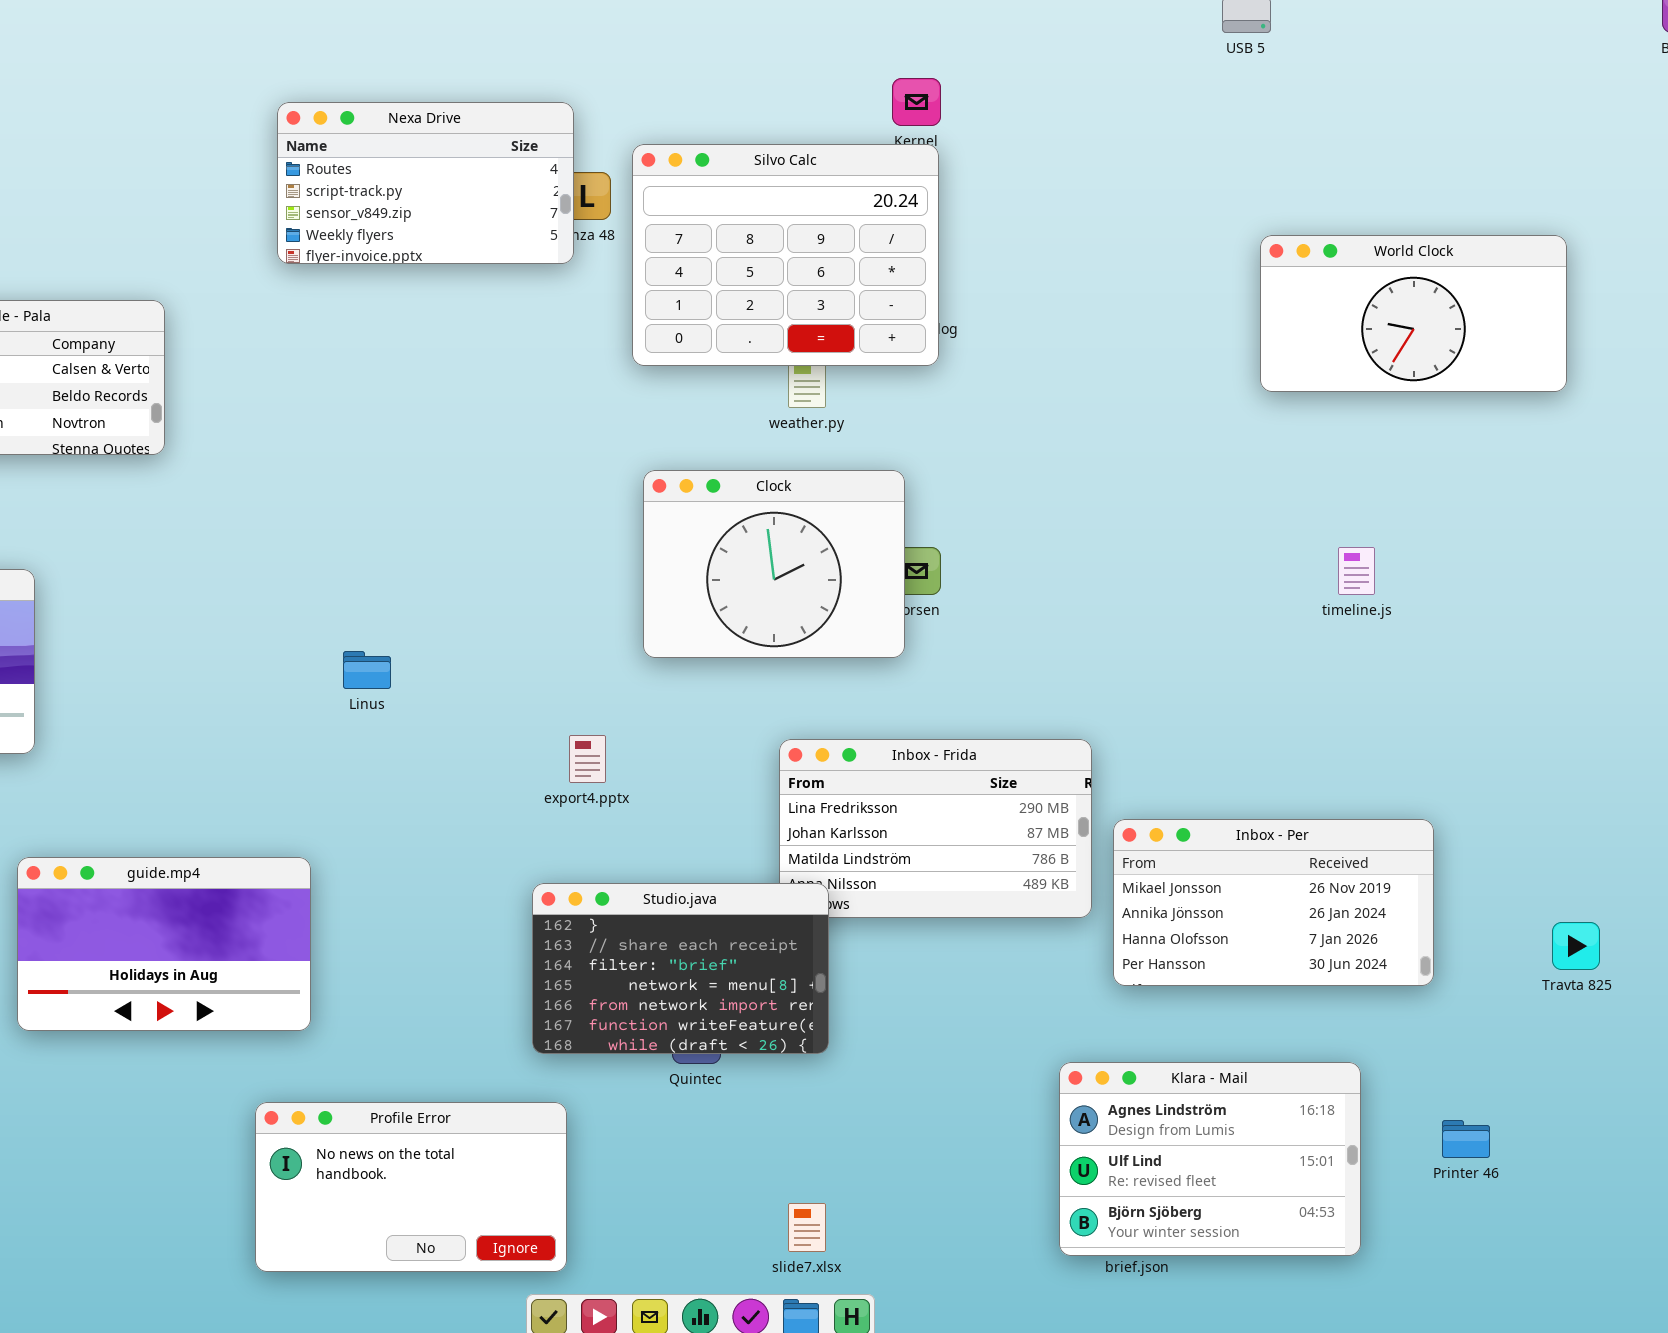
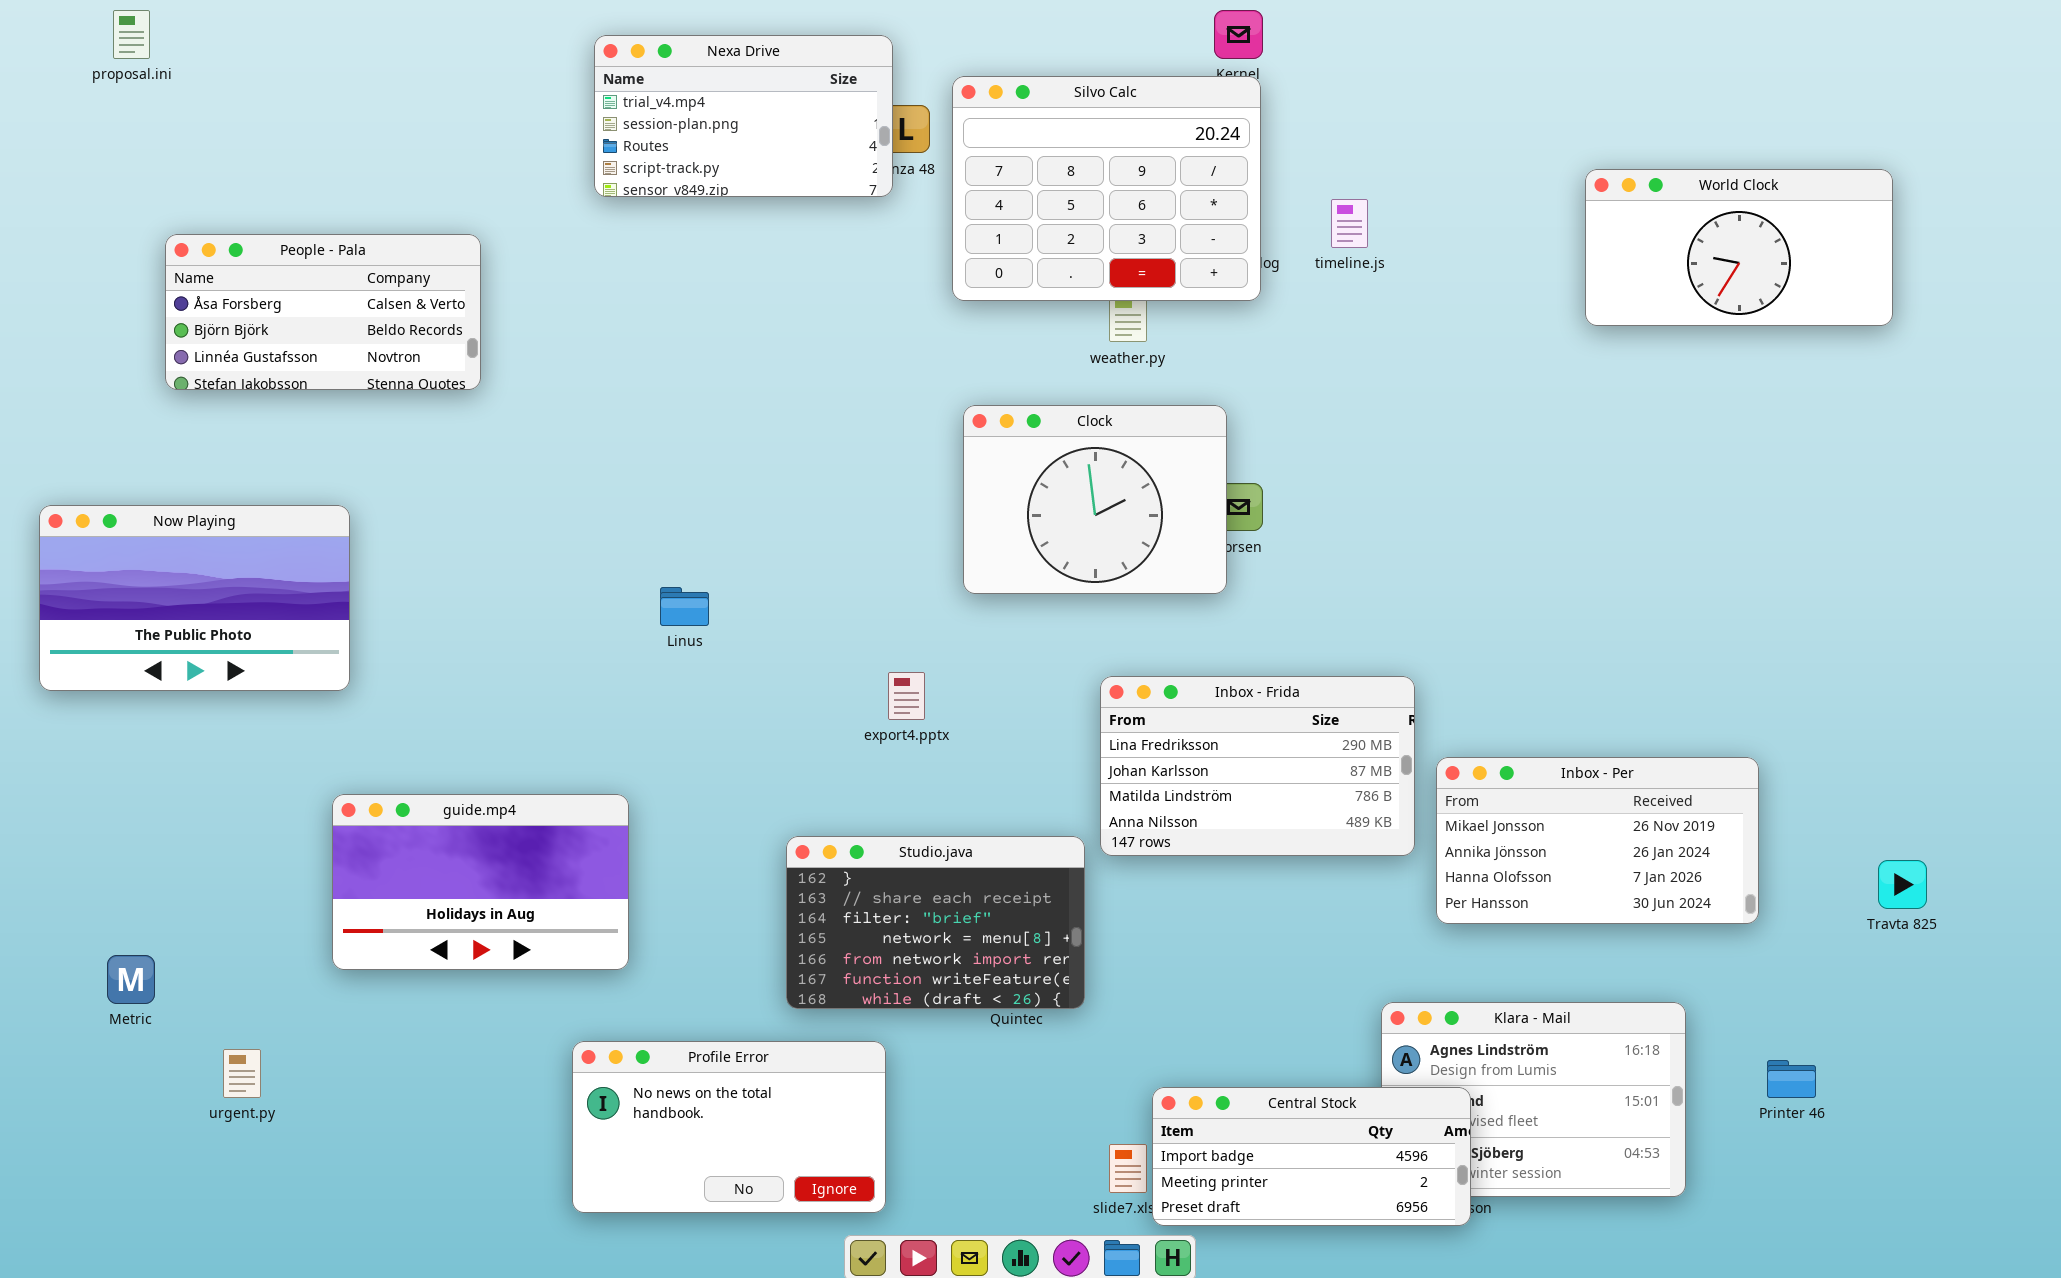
Nexa Drive: [277,102,574,264] -> [594,35,893,197], scrolled up 2 rows
timeline.js: [1338,547,1375,595] -> [1331,199,1368,248], moved
Studio.java: [532,883,829,1054] -> [786,836,1085,1009], moved
Central Stock: none -> [1152,1087,1471,1226], opened

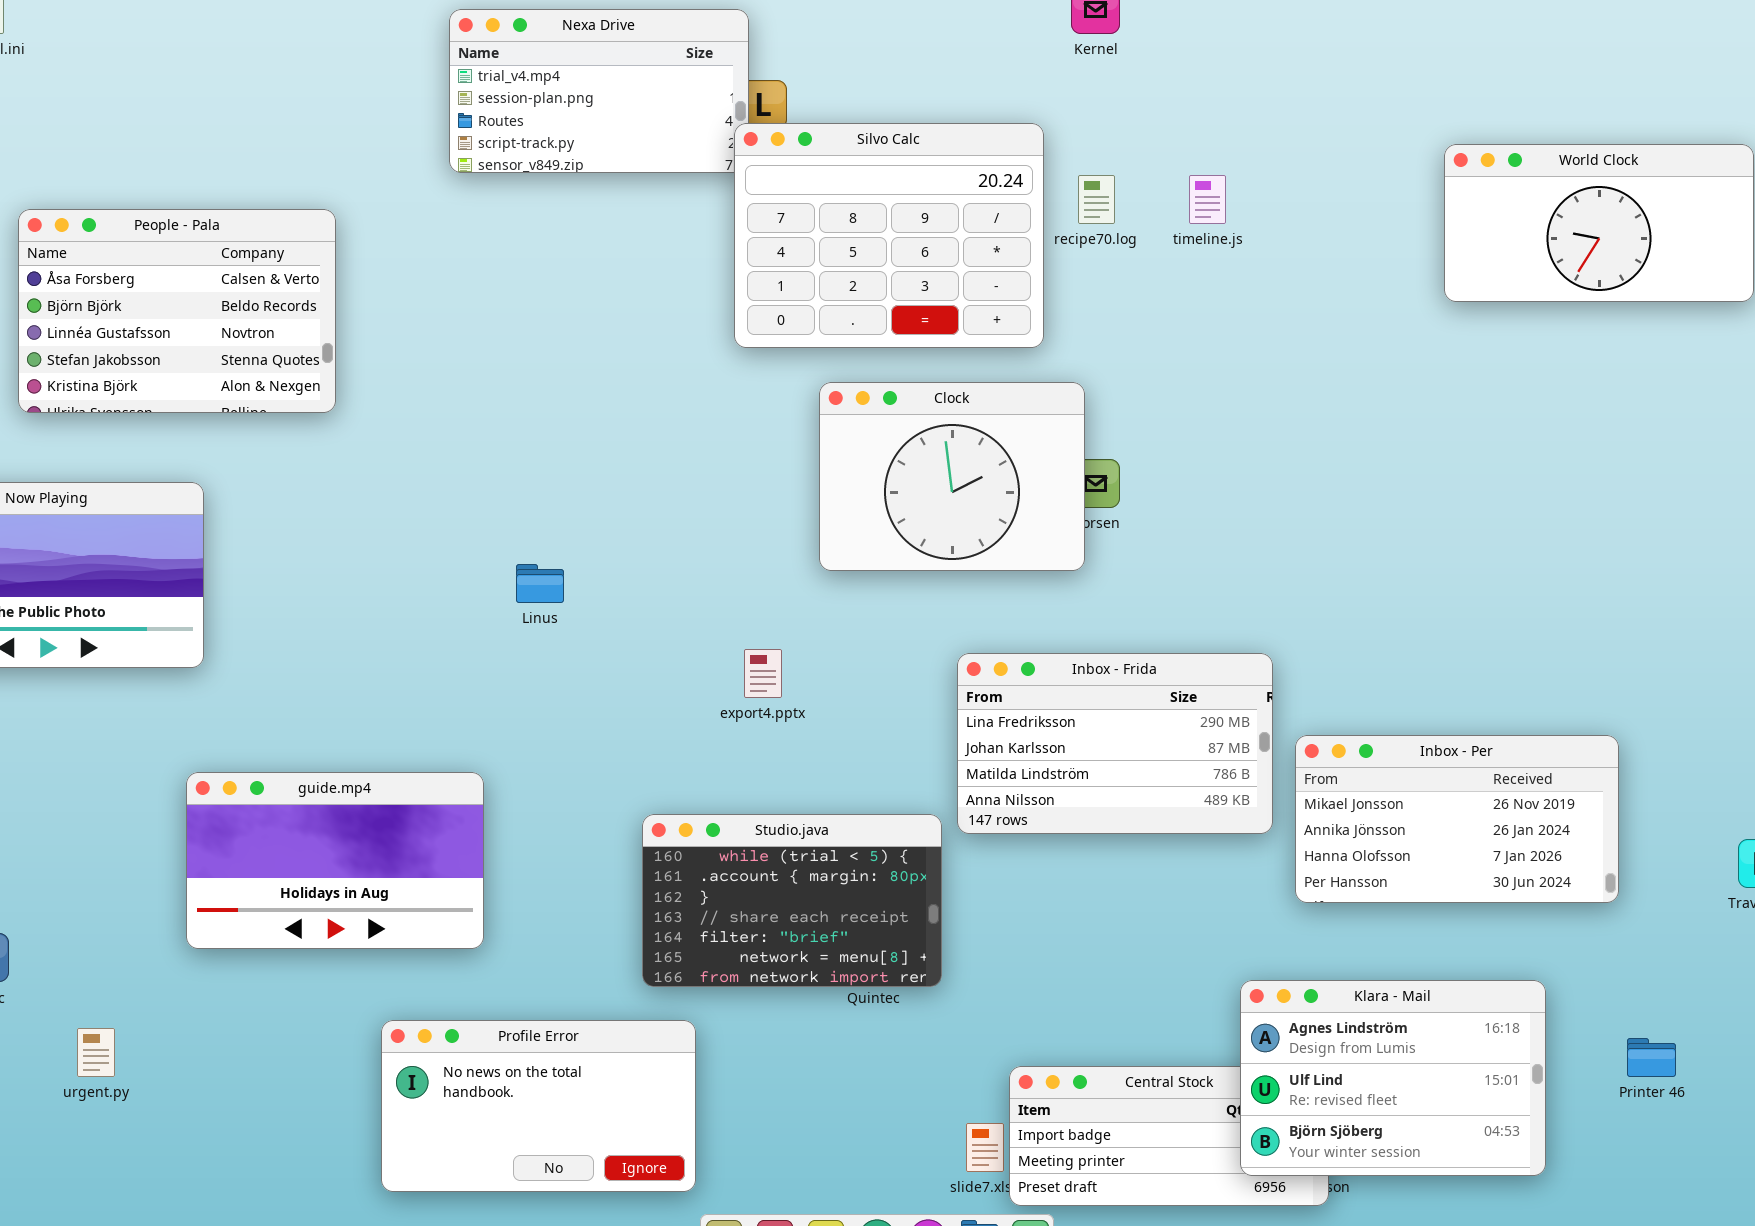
Silvo Calc: [952,76,1261,301] -> [734,123,1044,348], moved
People - Pala: [165,234,481,390] -> [18,209,336,413], resized
Studio.java: [786,836,1085,1009] -> [642,814,942,987], scrolled up 2 rows
Klara - Mail: [1381,1002,1686,1197] -> [1240,980,1546,1176], raised
Profile Error: [572,1041,886,1213] -> [381,1020,696,1192], moved

